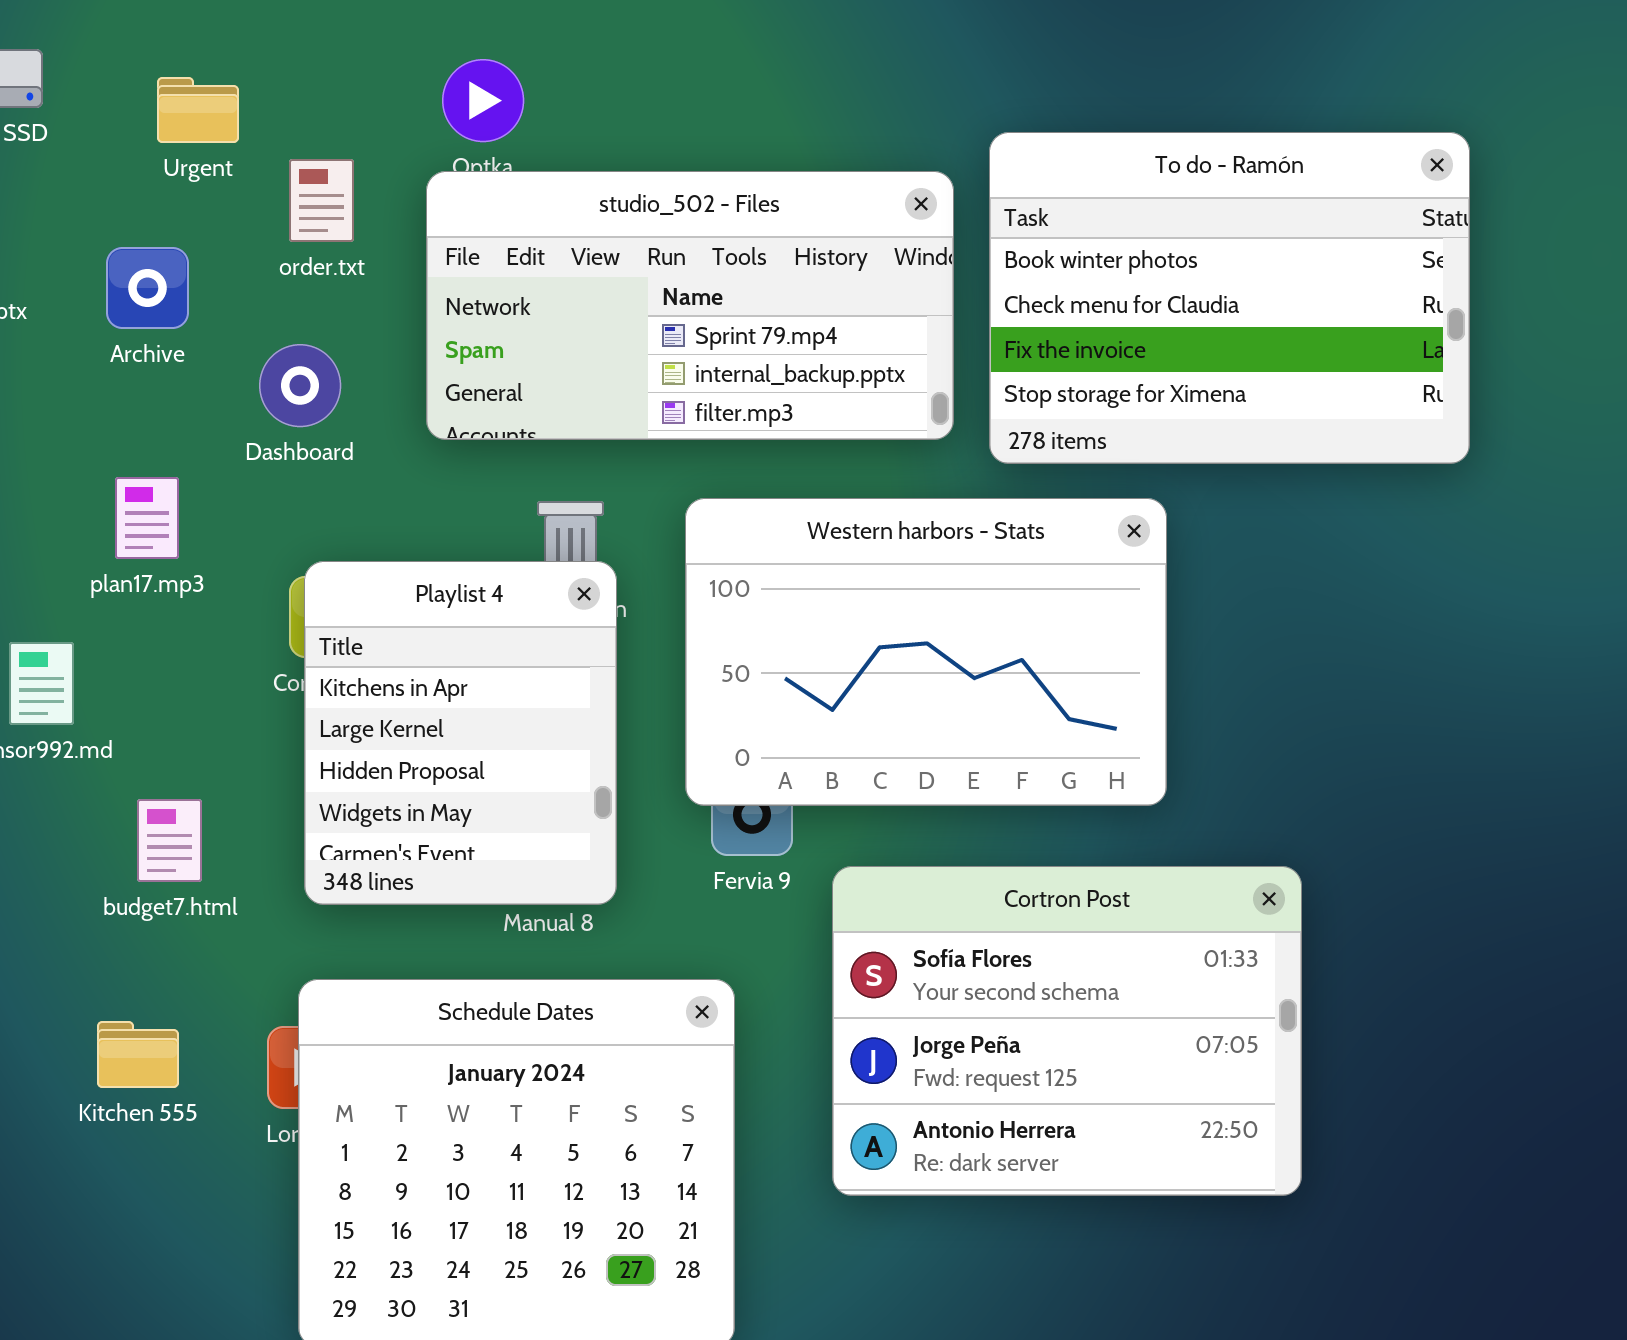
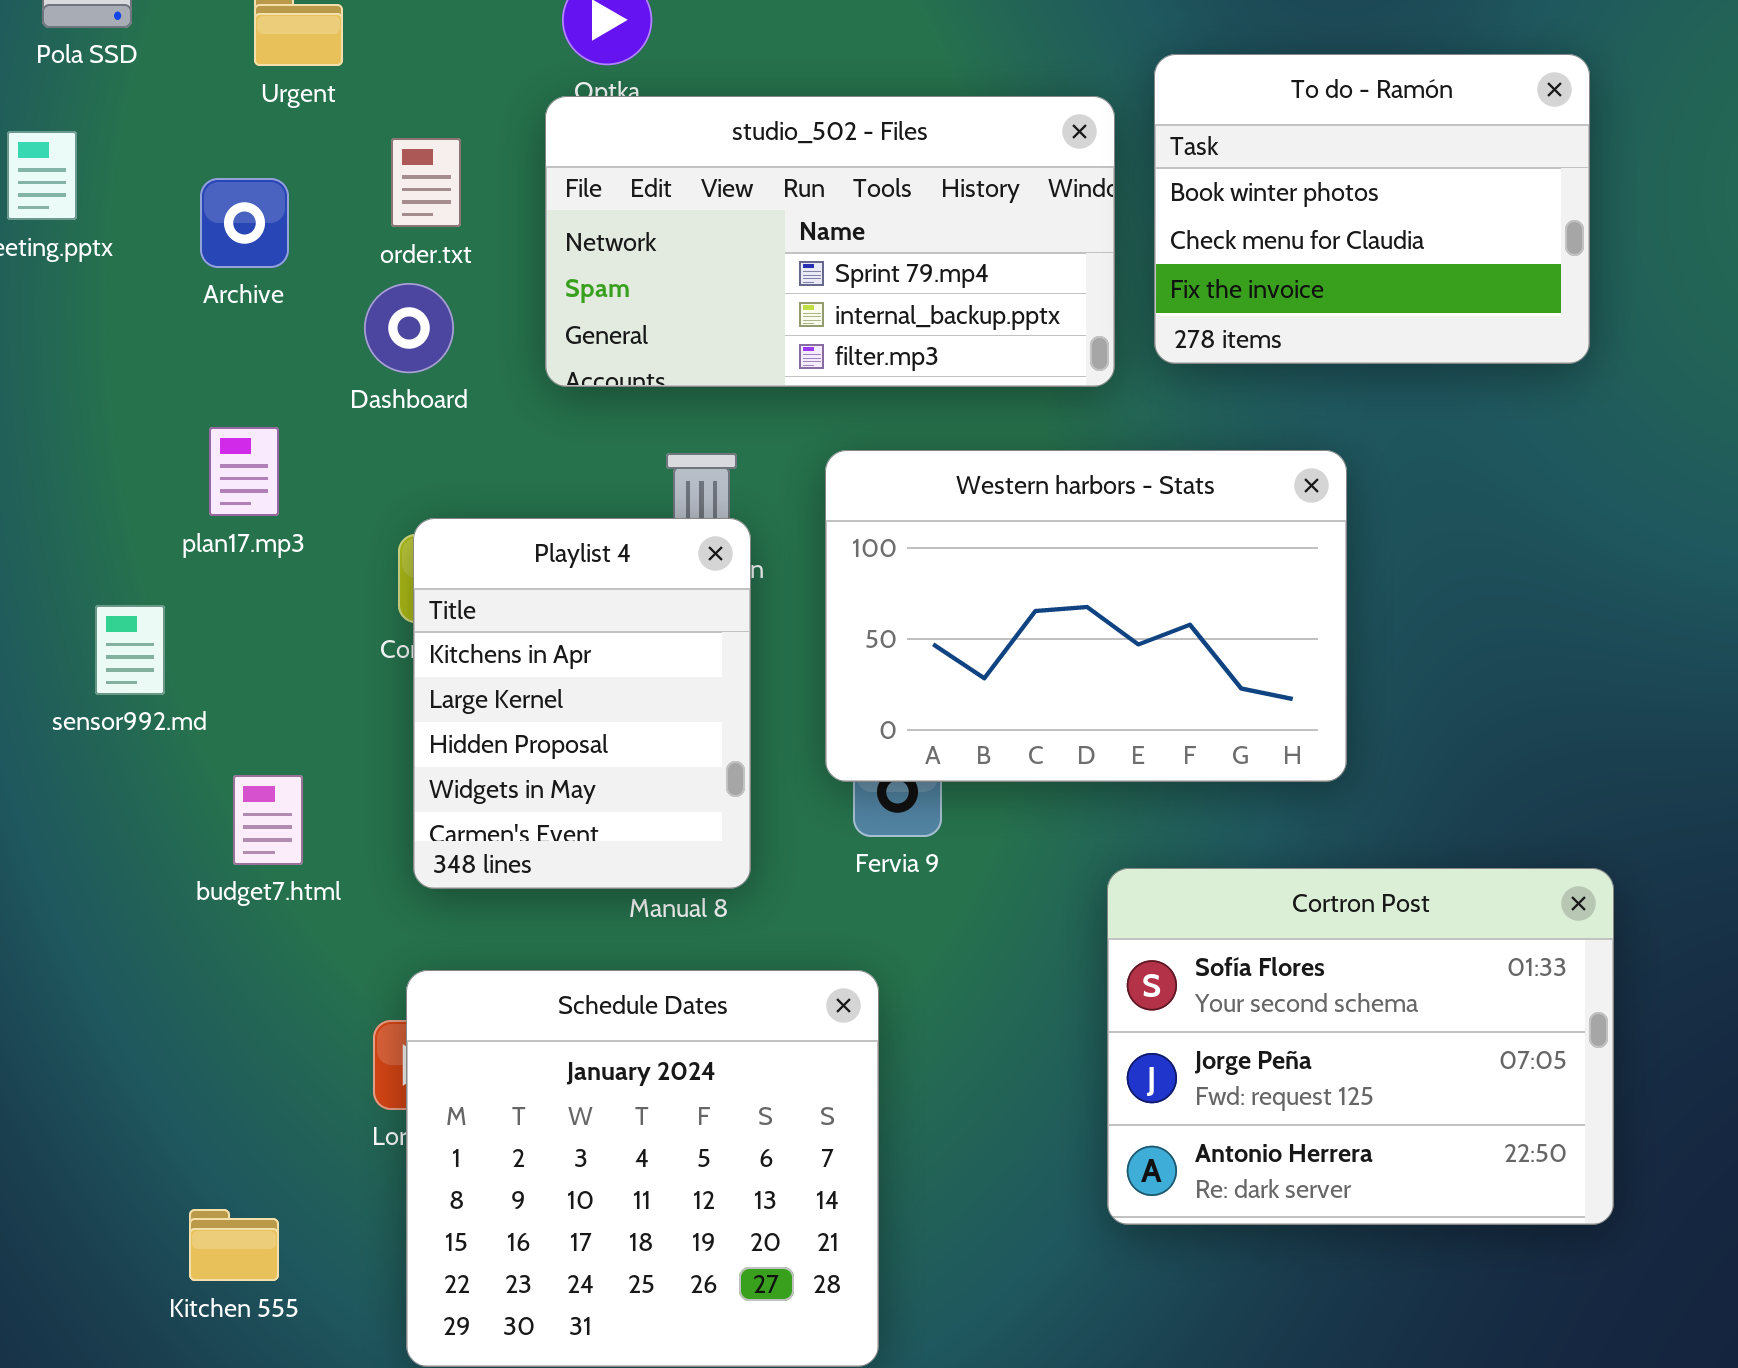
To do - Ramón: [989,132,1470,464] -> [1154,54,1590,364], resized
order.txt: [289,159,354,242] -> [391,138,461,227], moved
Cortron Post: [832,866,1302,1196] -> [1107,868,1614,1225], moved
Kitchen 555: [97,1021,179,1088] -> [189,1209,279,1281], moved

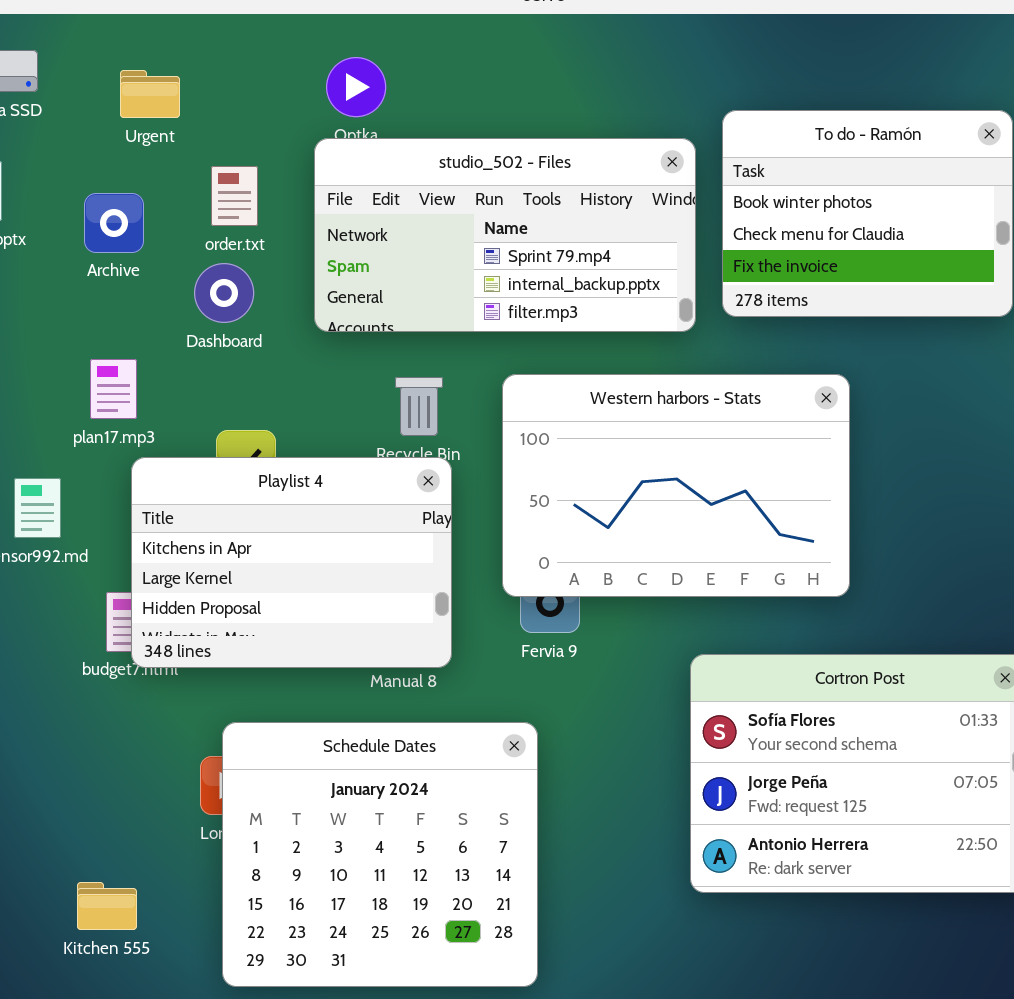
Playlist 4: [413,518,751,889] -> [131,457,452,668], resized

